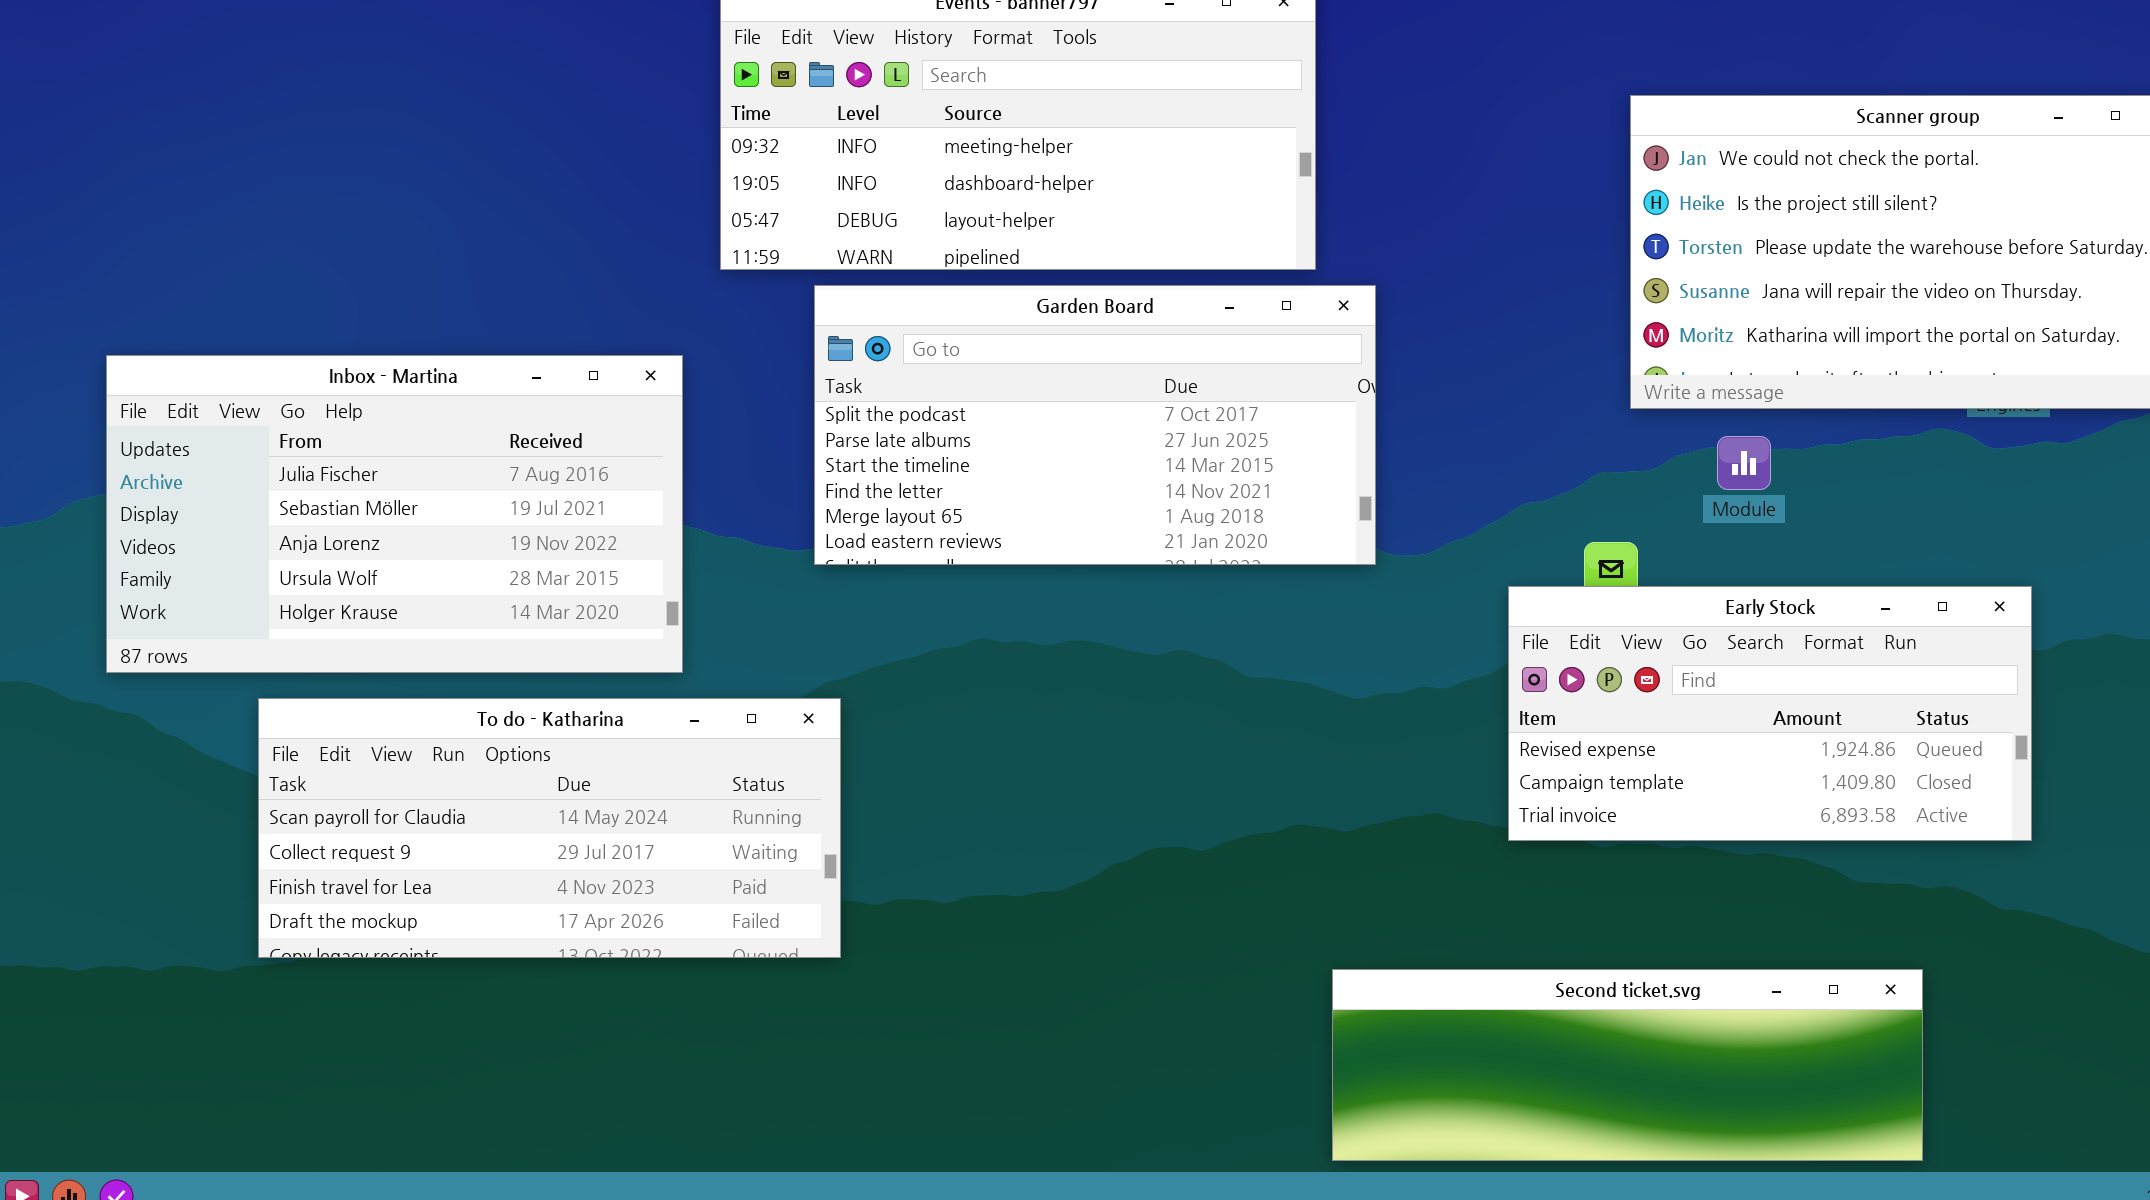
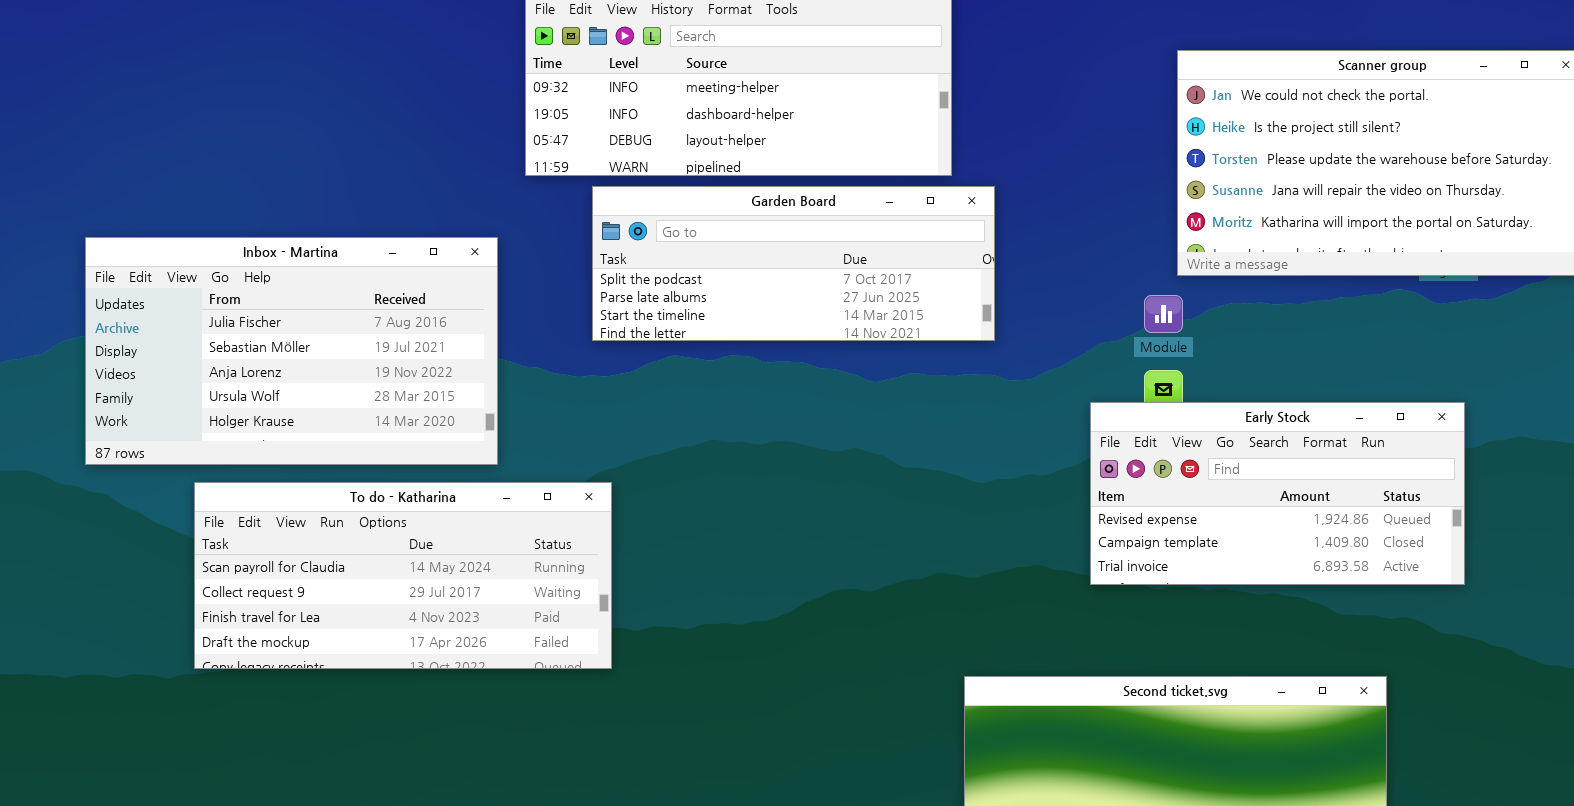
Garden Board: [814,285,1376,565] -> [592,186,995,341], resized
Module: [1717,436,1771,490] -> [1144,295,1183,333], moved

